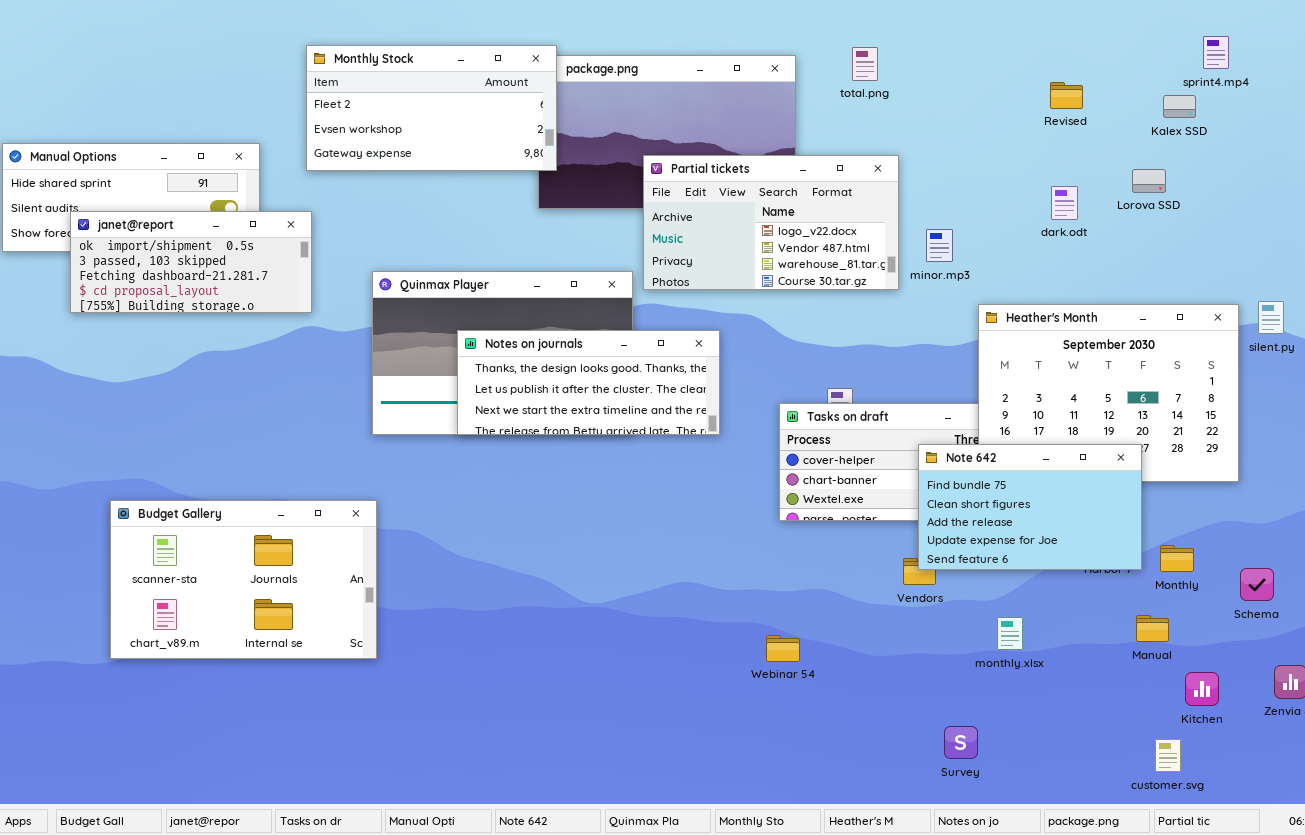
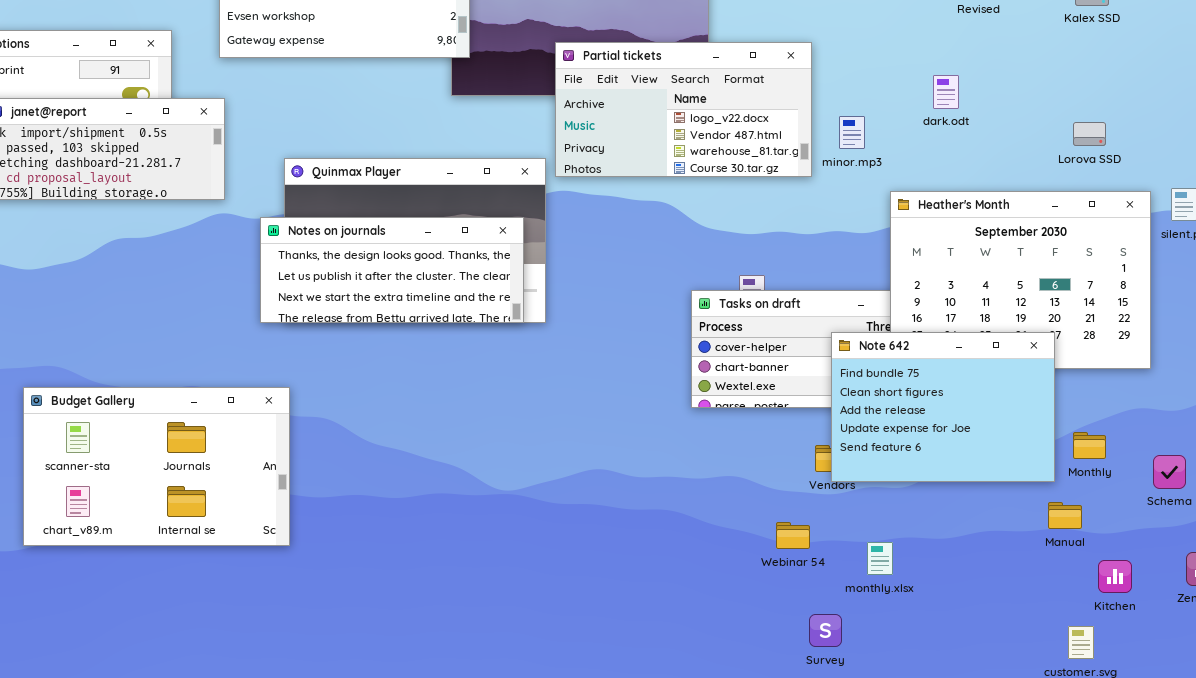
Lorova SSD: [1132,169,1166,193] -> [1073,122,1106,146], moved
dark.odt: [1051,186,1078,220] -> [933,75,959,109], moved
Notes on journals: [457,330,720,435] -> [260,217,524,323], moved
Note 642: [918,444,1142,570] -> [831,332,1055,482], resized
monthly.xlsx: [997,617,1023,650] -> [867,542,893,575], moved
Webinar 54: [766,635,800,662] -> [776,522,810,549], moved
Survey: [944,726,978,759] -> [809,614,842,647], moved

